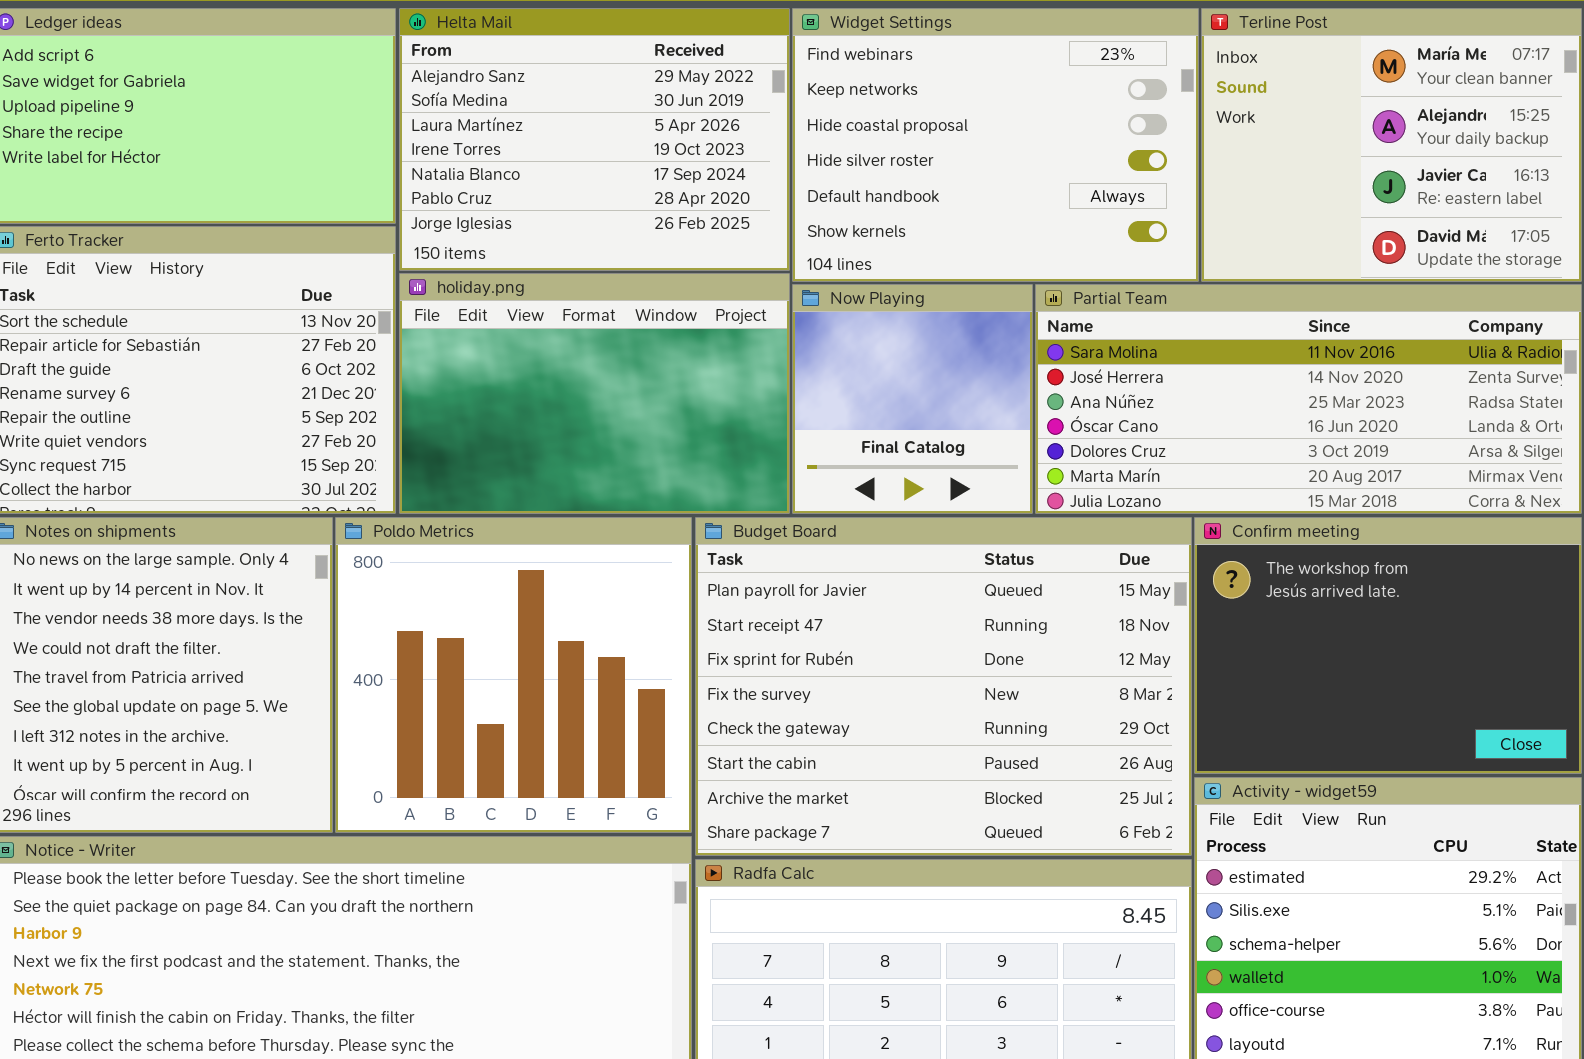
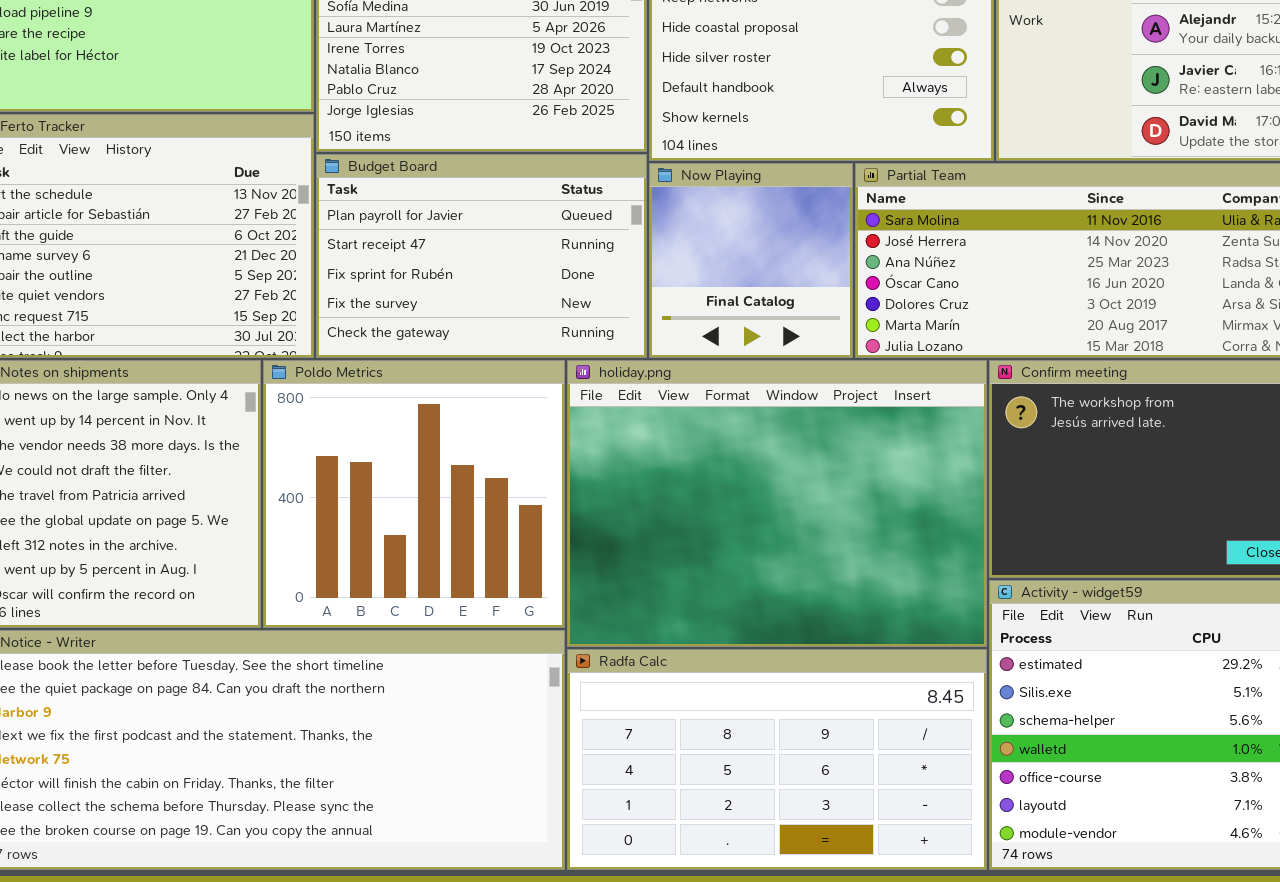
holiday.png: [399,273,790,514] -> [567,360,987,647], moved, resized
Budget Board: [695,517,1192,856] -> [316,154,647,358], moved, resized

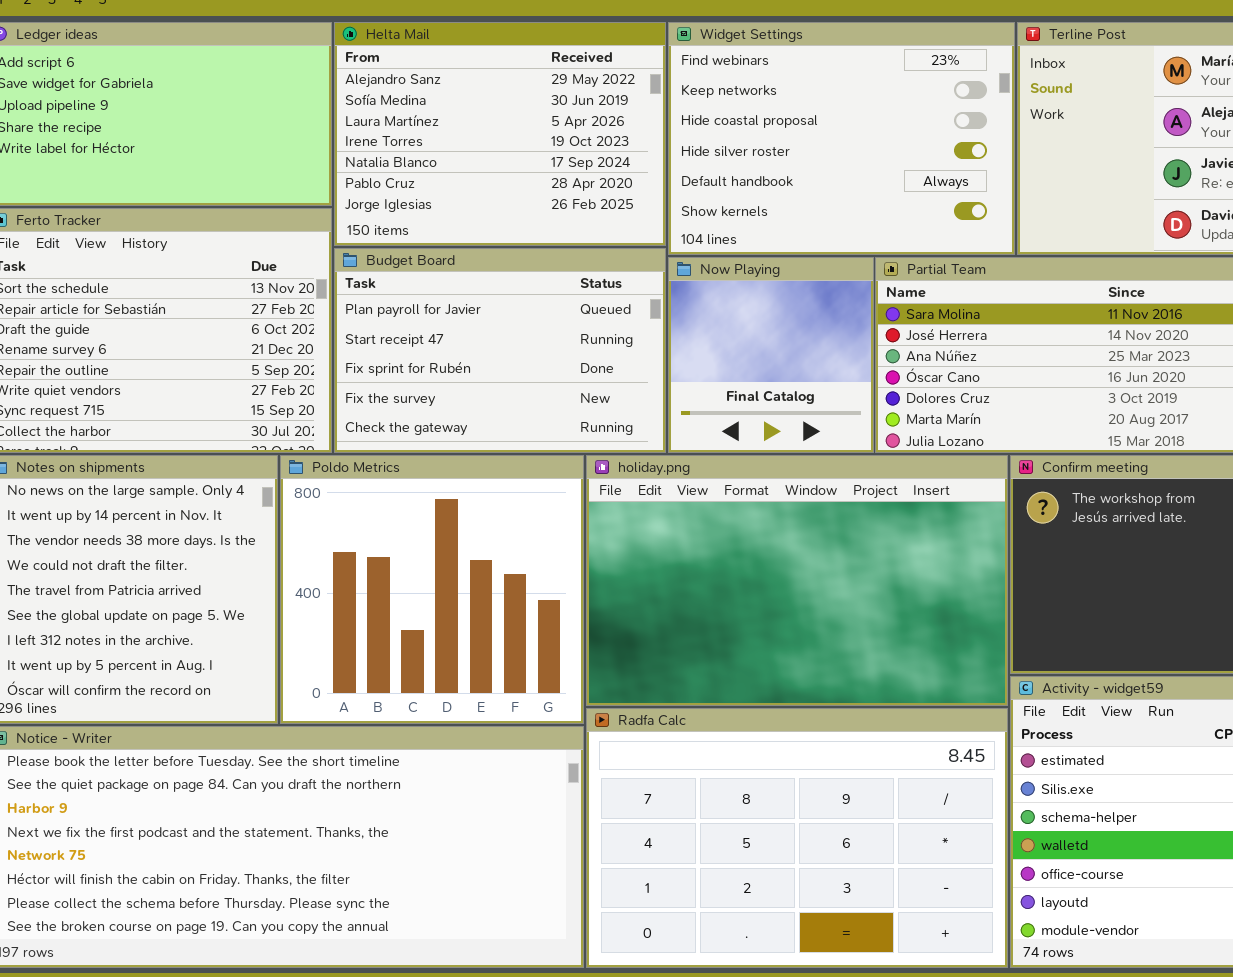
holiday.png: [567,360,987,647] -> [586,455,1008,706], resized
Radfa Calc: [567,649,987,870] -> [586,708,1008,968], resized

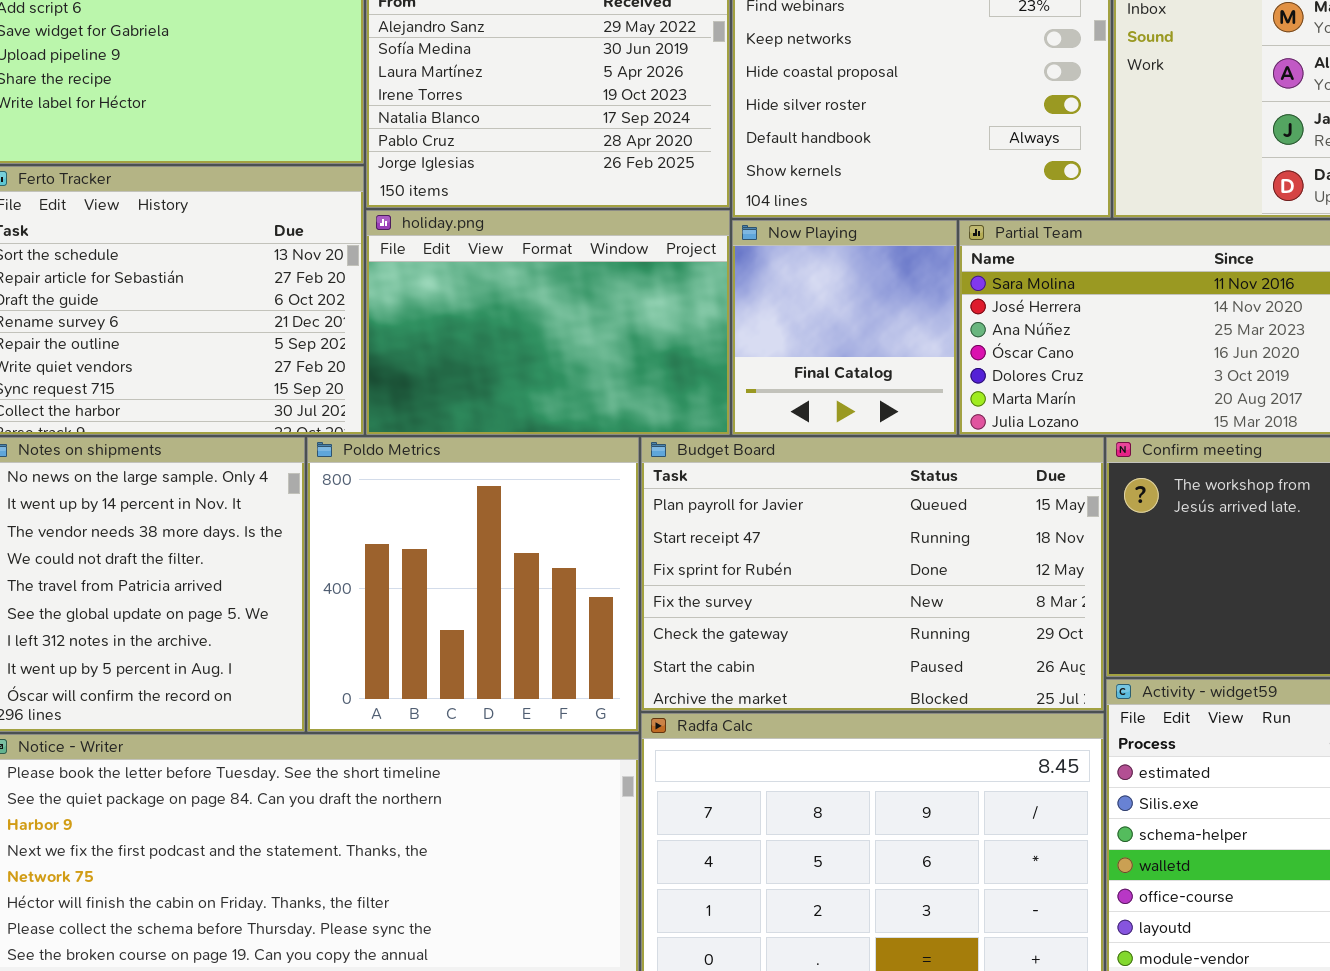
Budget Board: [334,248,666,453] -> [641,437,1104,711], moved, resized
holiday.png: [586,455,1008,706] -> [366,210,730,435], moved, resized

